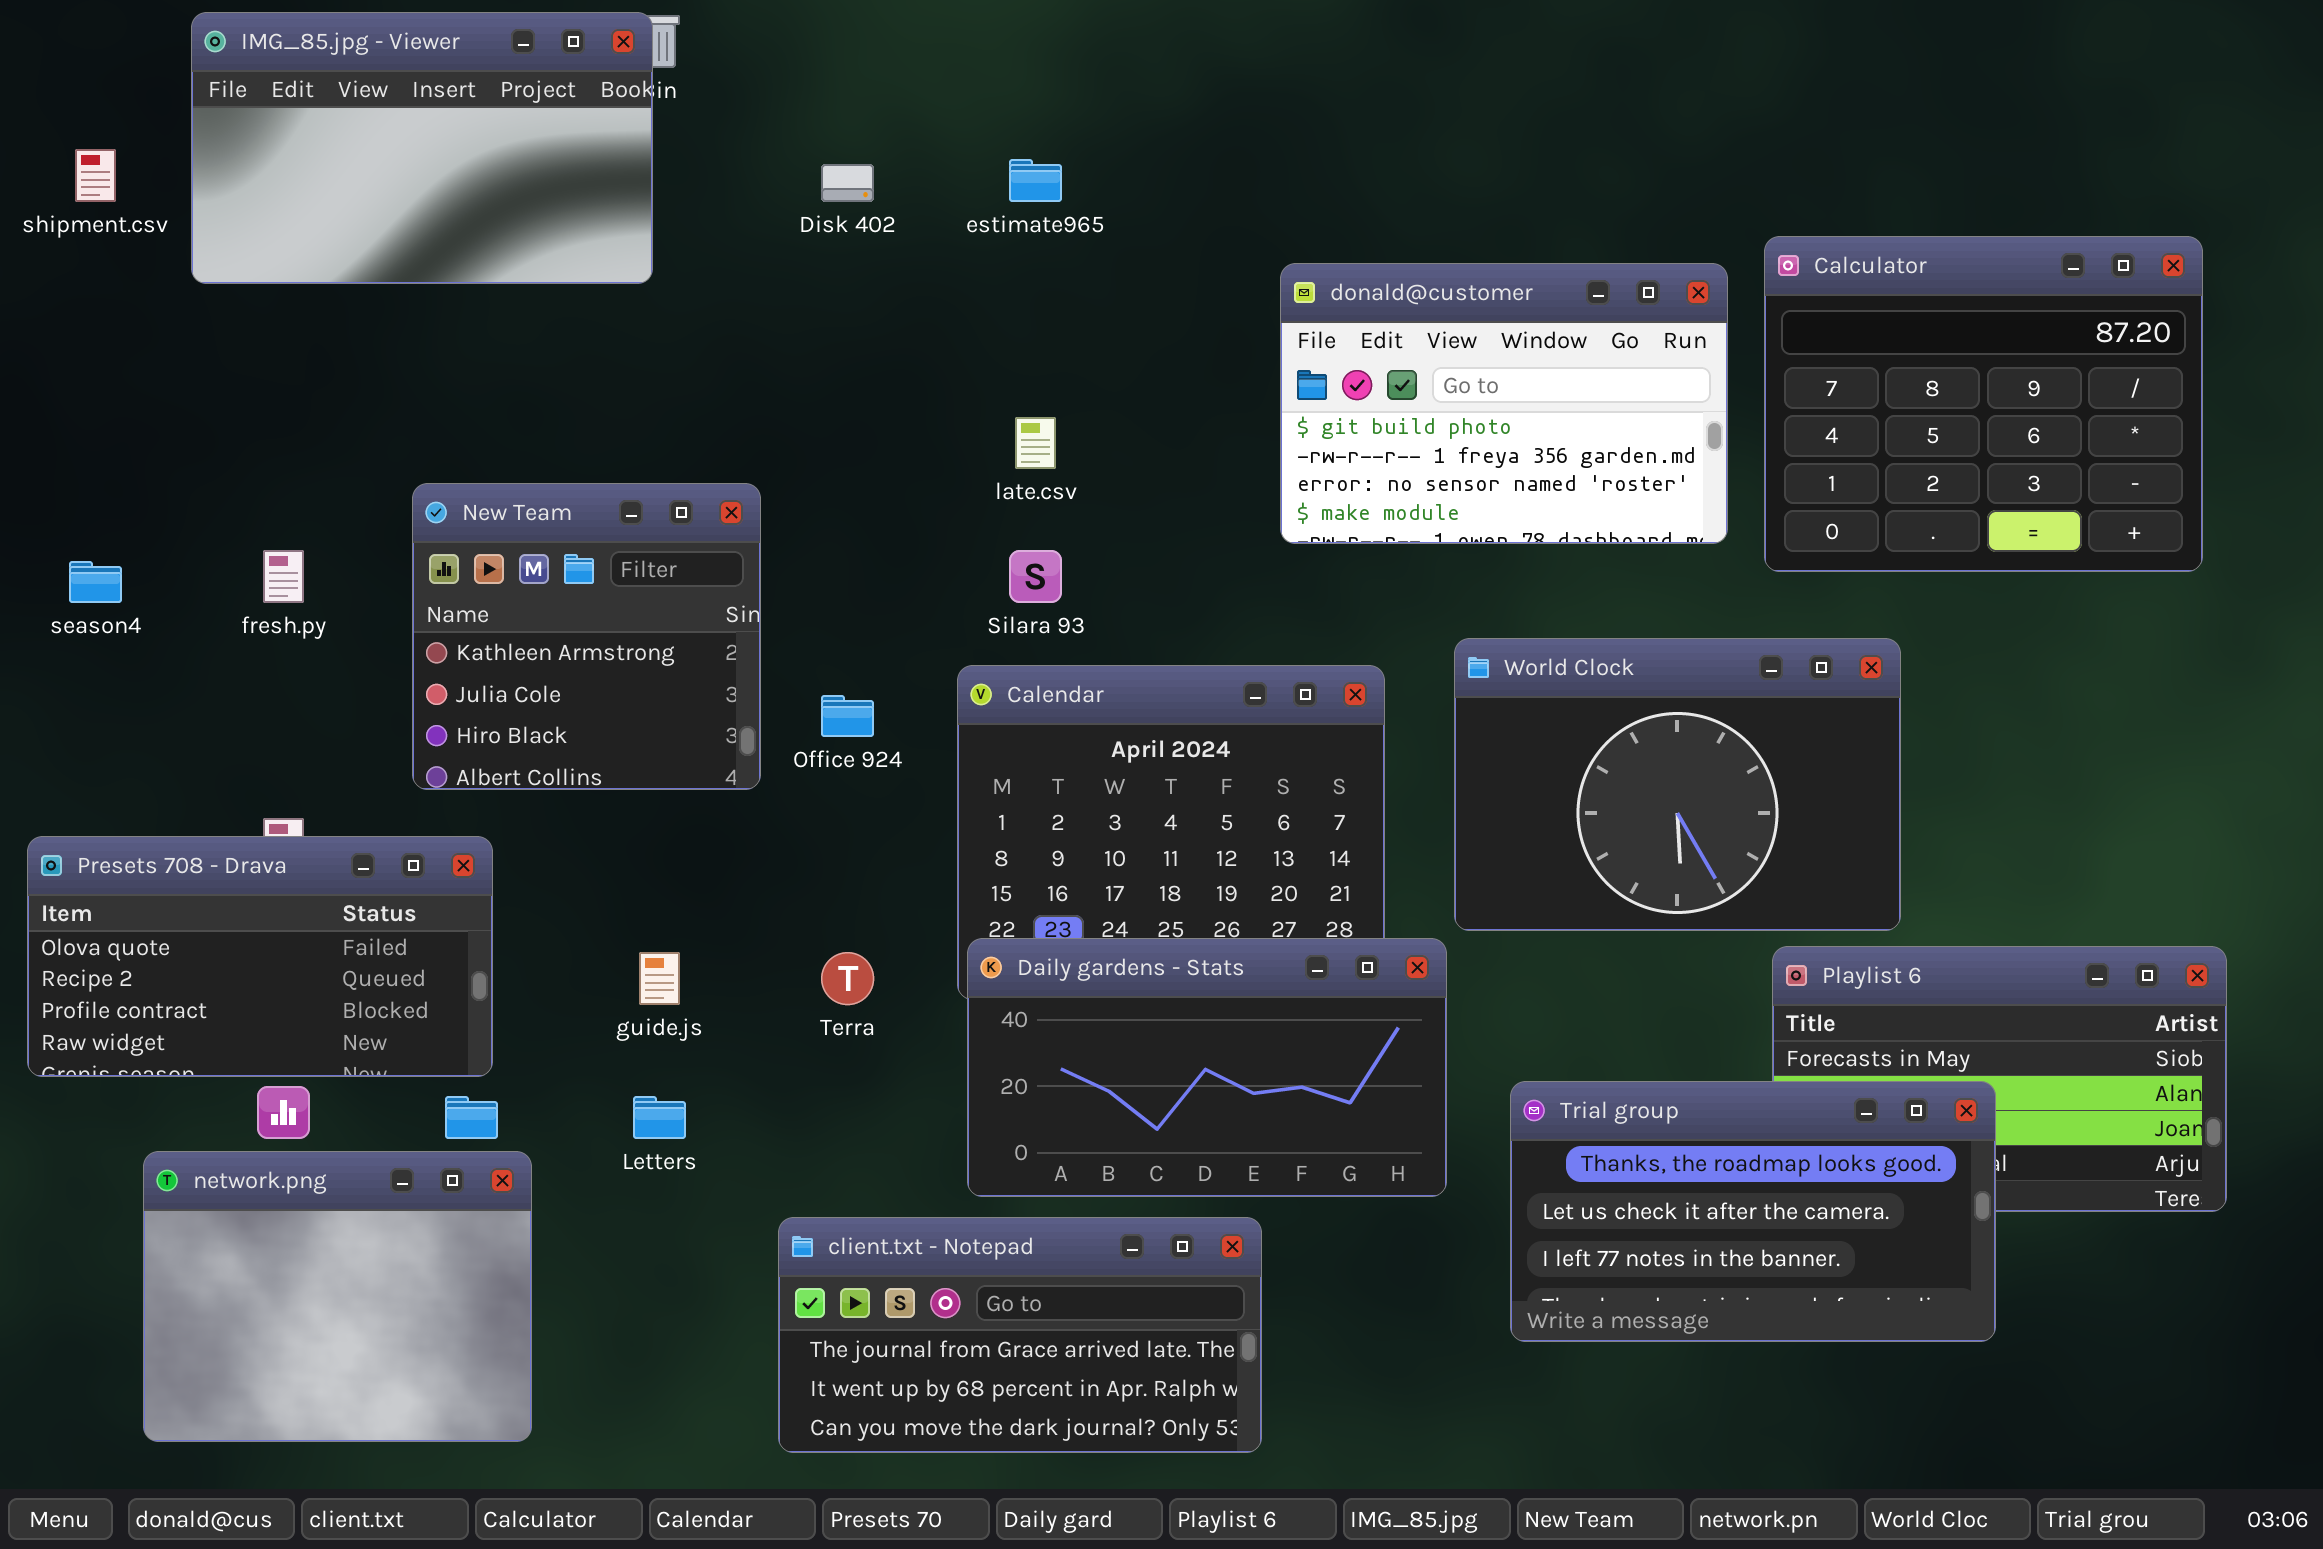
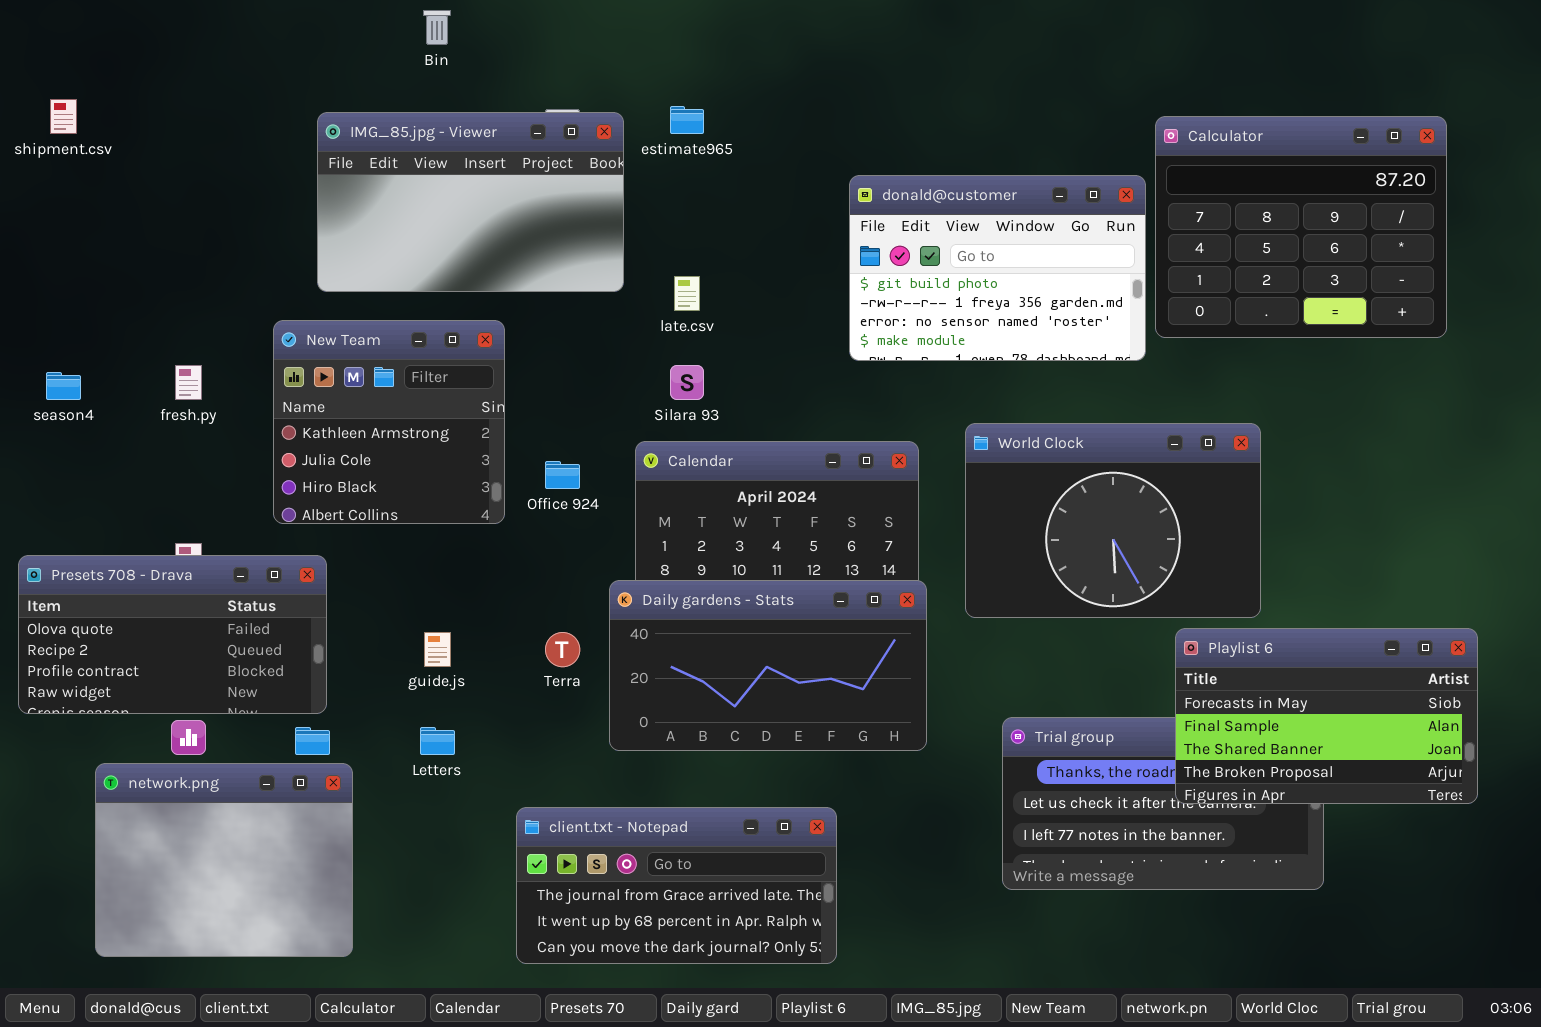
IMG_85.jpg - Viewer: [191,12,653,284] -> [317,112,624,292], moved
Calculator: [1764,236,2203,572] -> [1155,116,1447,338], moved
Daily gardens - Stats: [967,938,1447,1197] -> [609,580,927,751], moved
Playlist 6: [1772,946,2227,1212] -> [1175,628,1478,804], raised

